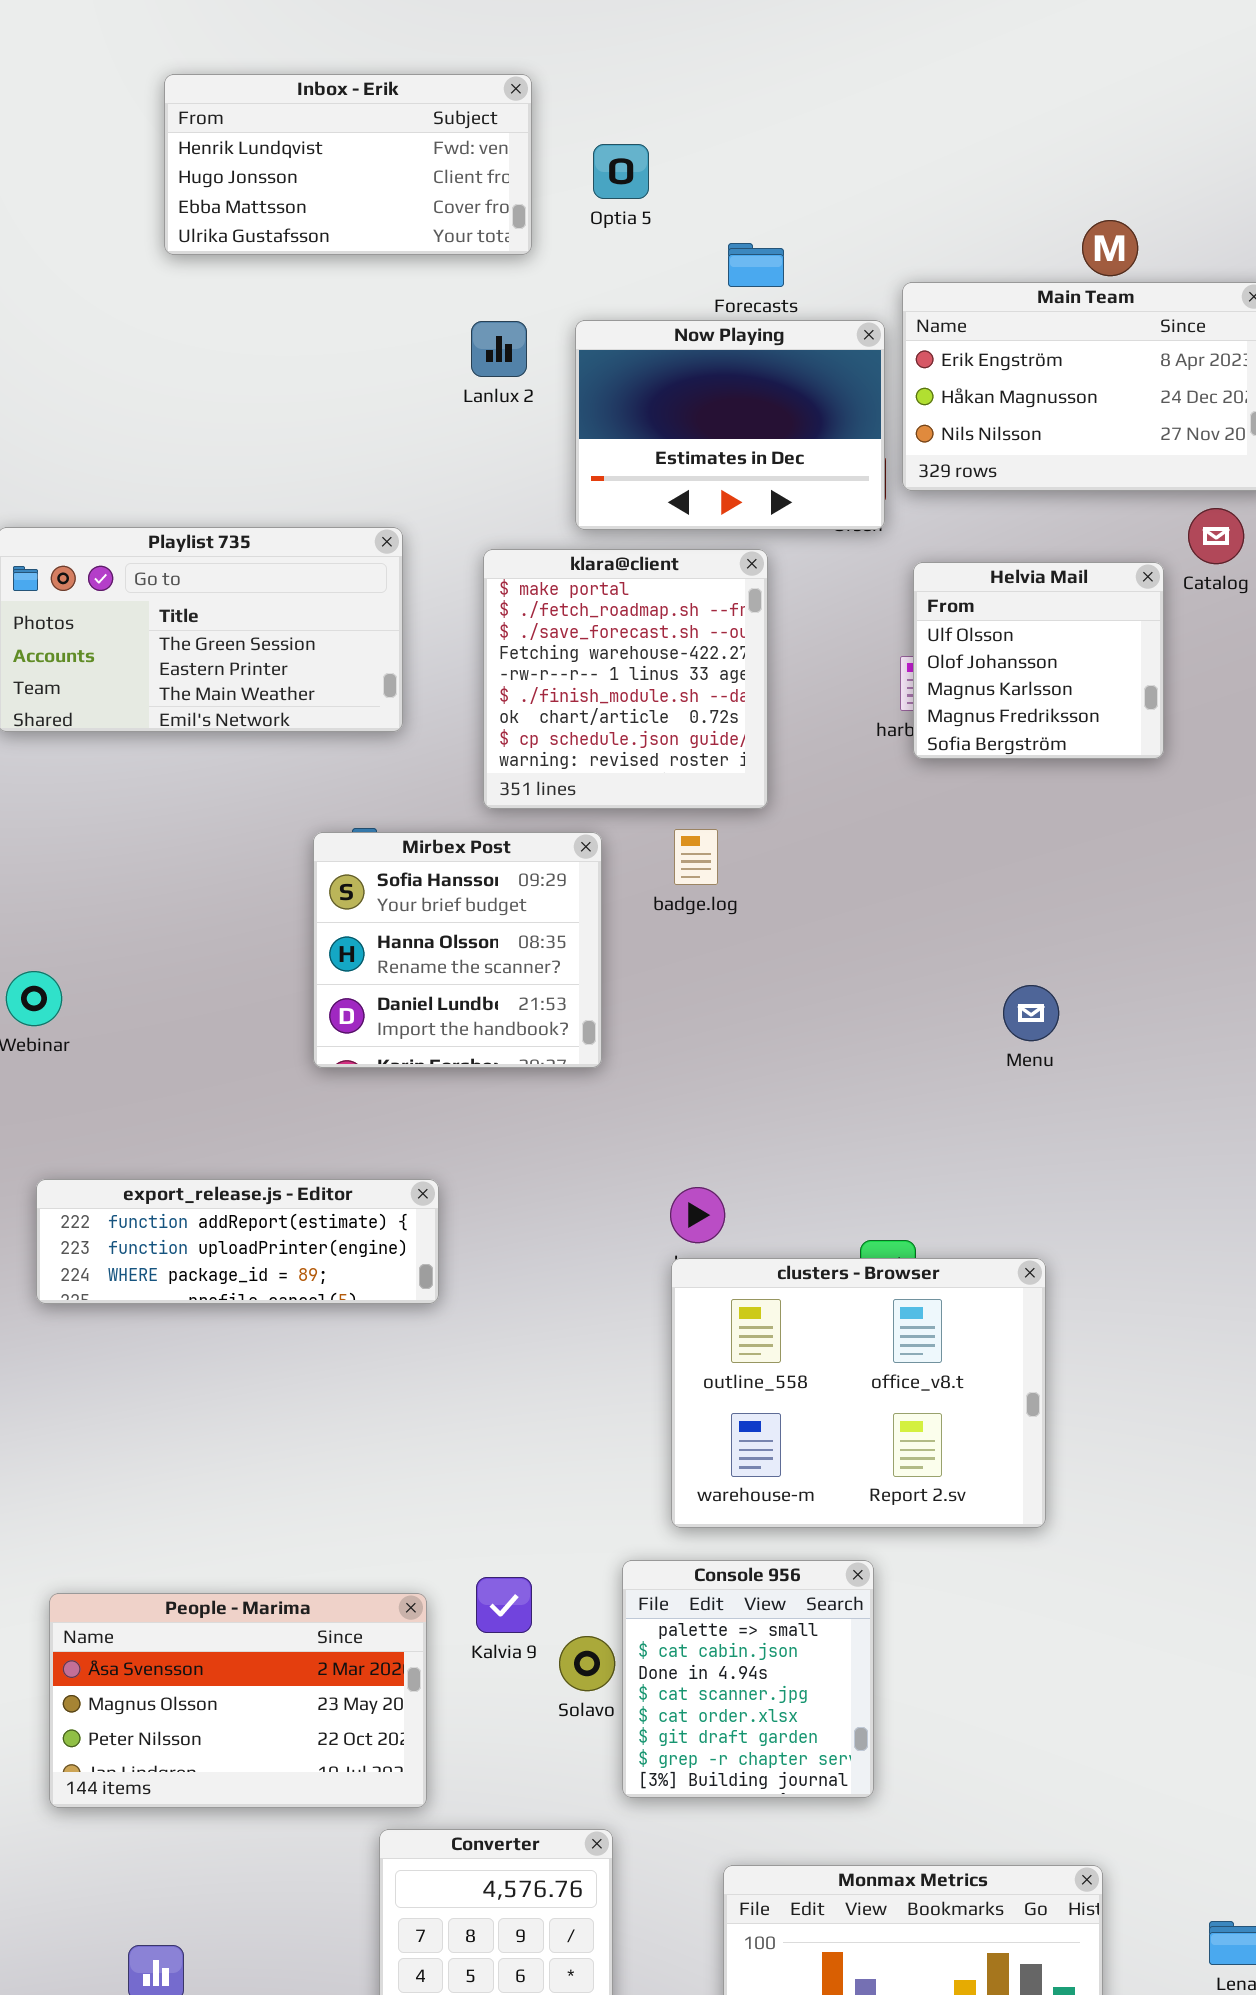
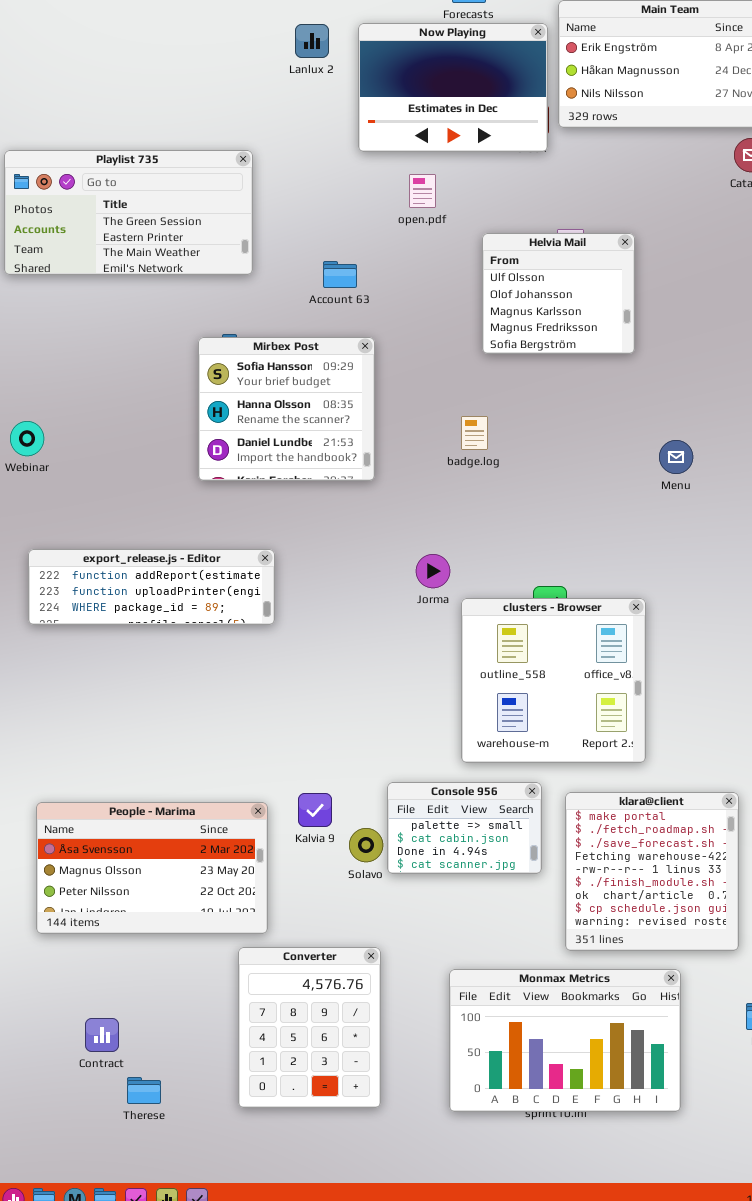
klara@client: [483,549,768,809] -> [565,792,739,951], moved
Helvia Mail: [913,562,1164,759] -> [482,233,635,354], moved
badge.log: [674,829,718,885] -> [461,416,488,450], moved
Menu: [1003,985,1059,1041] -> [659,440,693,474], moved
clusters - Browser: [671,1258,1046,1528] -> [461,598,646,763], resized
Console 956: [622,1560,874,1798] -> [387,782,542,874], resized

